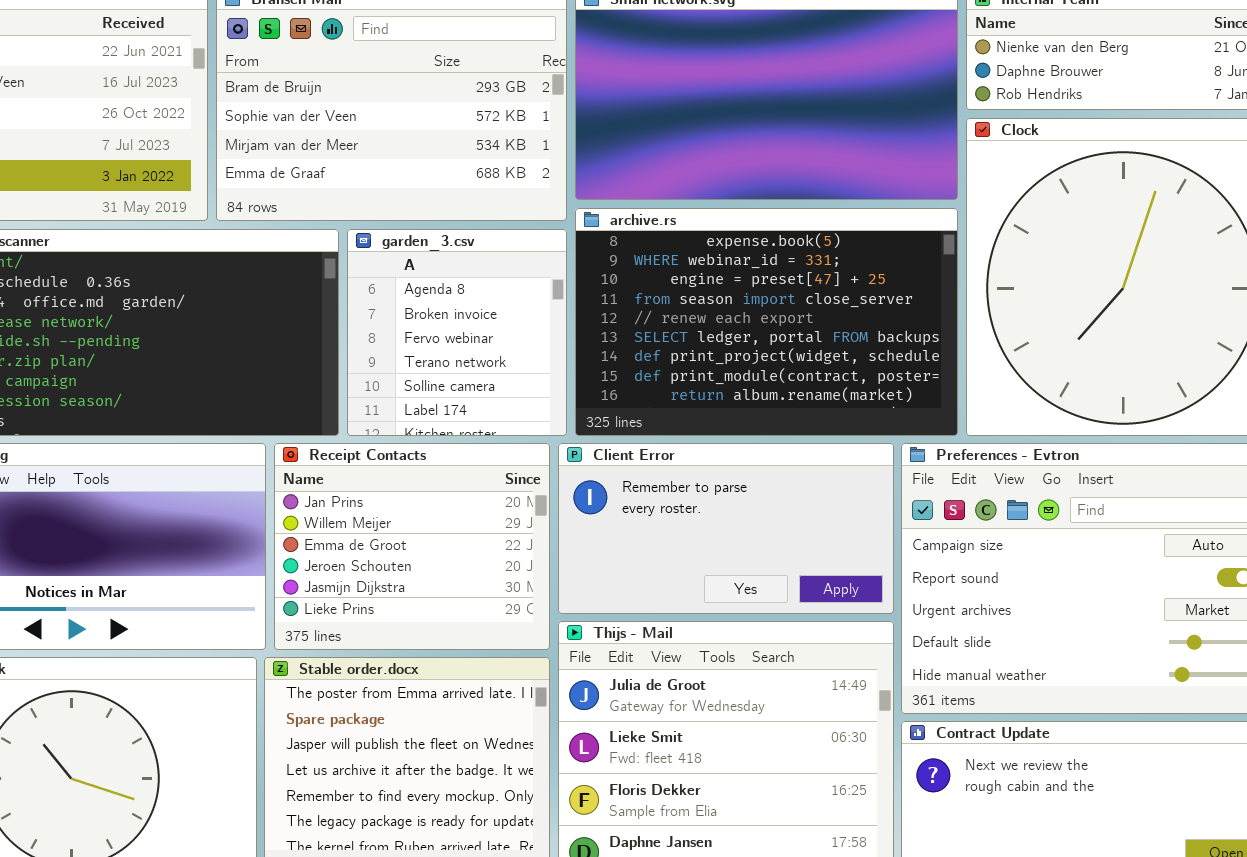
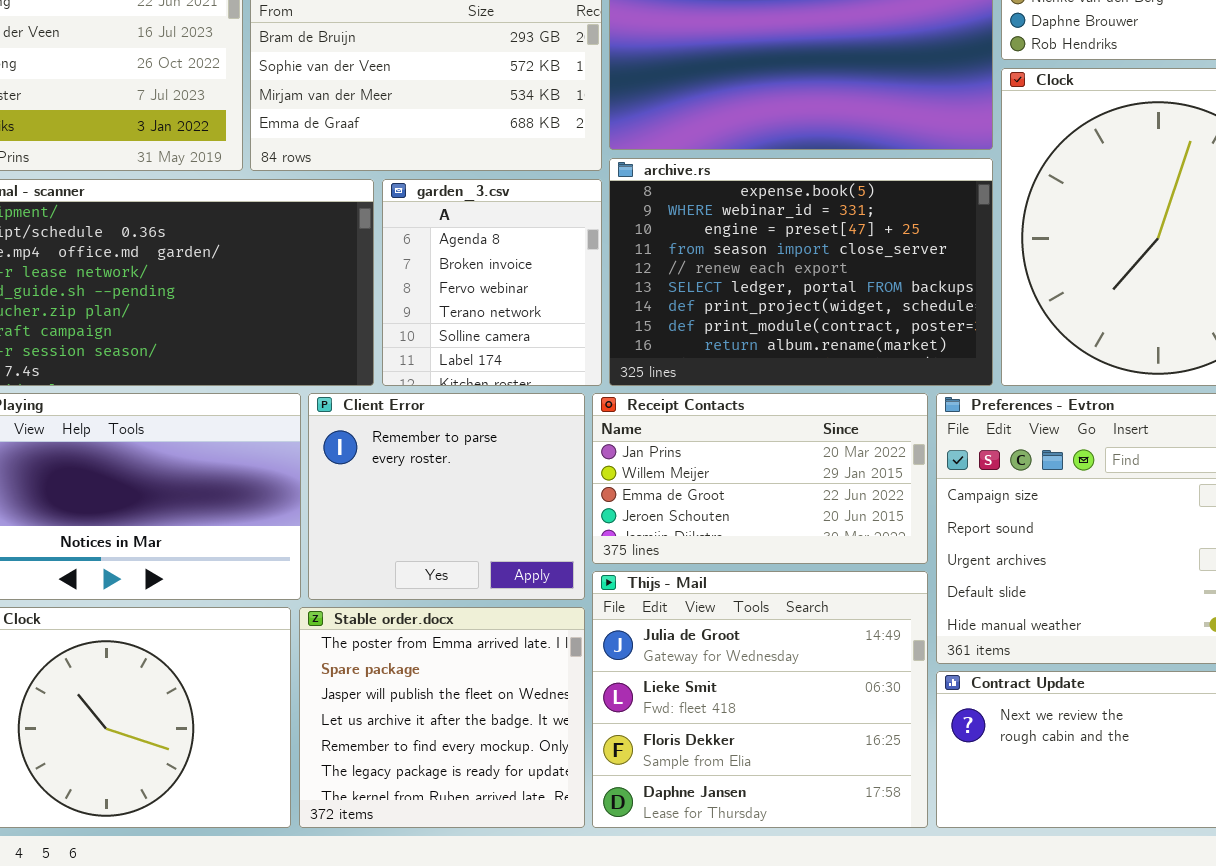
Receipt Contacts: [274,443,550,650] -> [592,393,928,564], moved, resized
Client Error: [558,443,894,614] -> [308,393,585,600], moved, resized

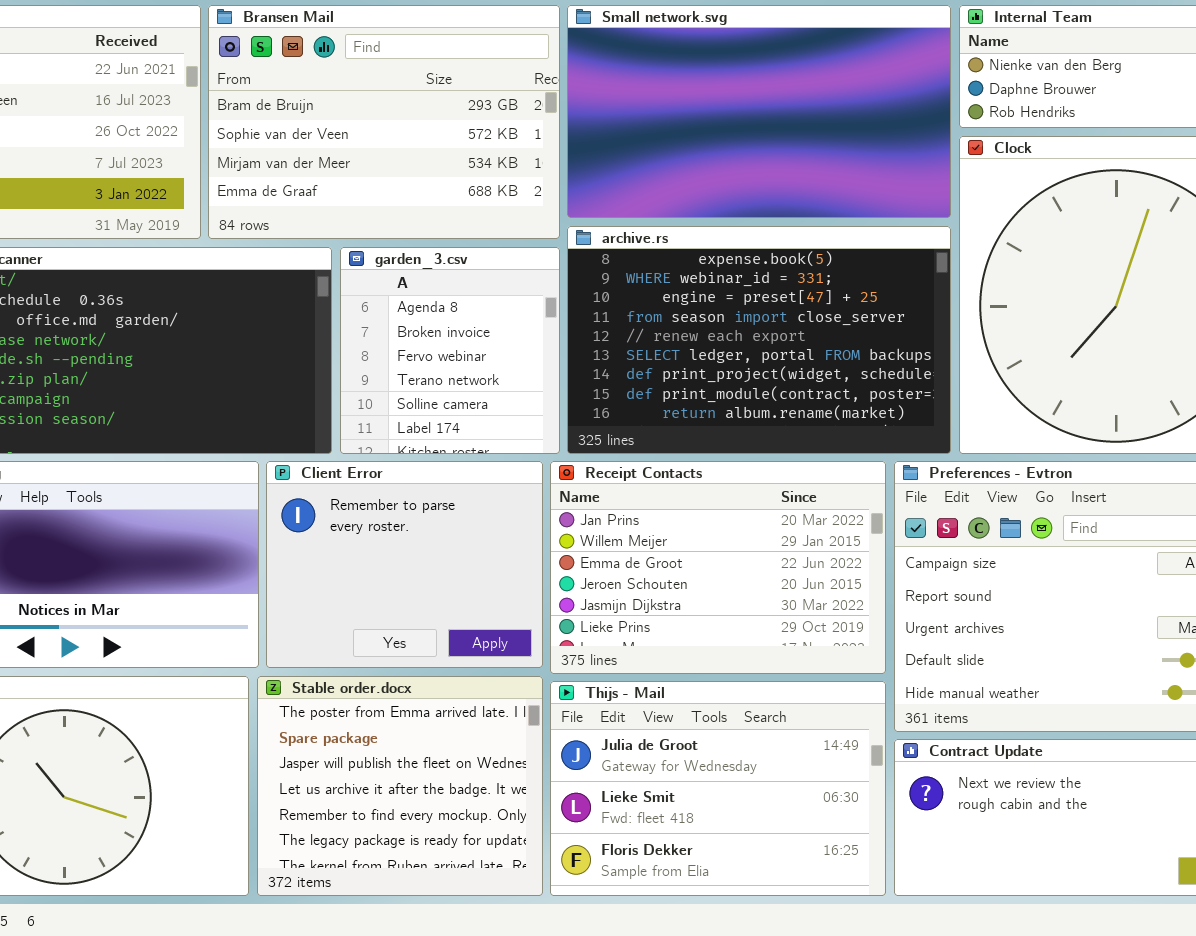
Receipt Contacts: [592,393,928,564] -> [550,461,886,674], resized
Thijs - Mail: [592,571,928,828] -> [550,681,886,896], resized

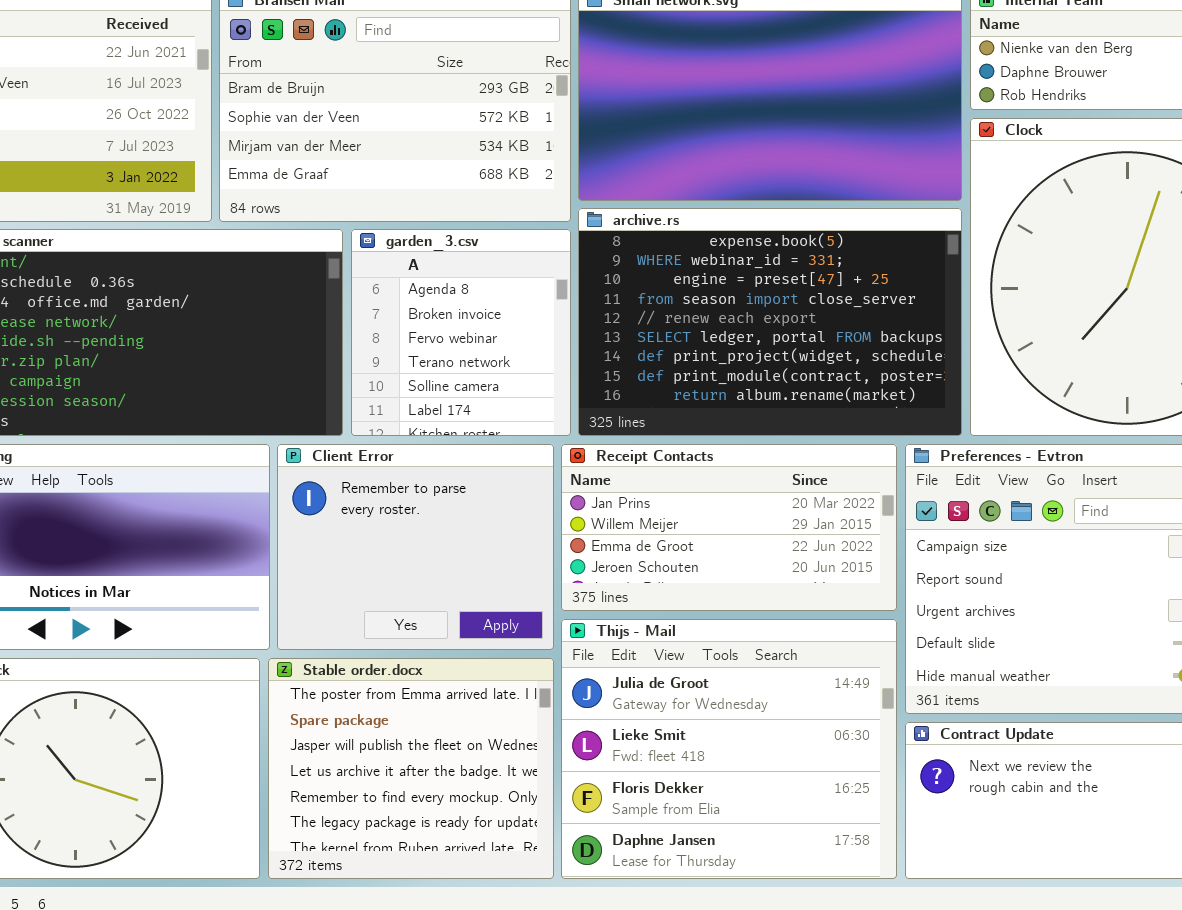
Receipt Contacts: [550,461,886,674] -> [561,444,897,611], resized
Thijs - Mail: [550,681,886,896] -> [561,619,897,879], resized

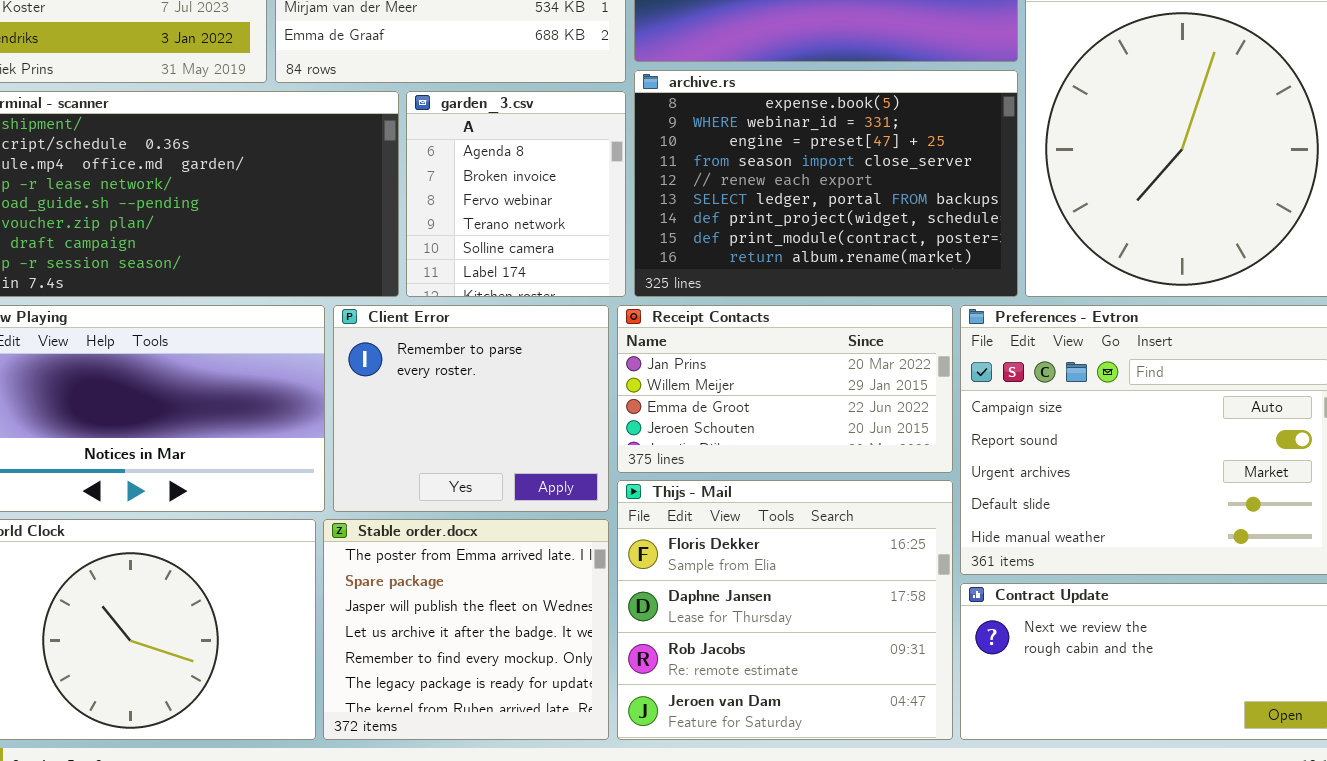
Thijs - Mail: [561,619,897,879] -> [617,480,953,740], scrolled down 2 rows

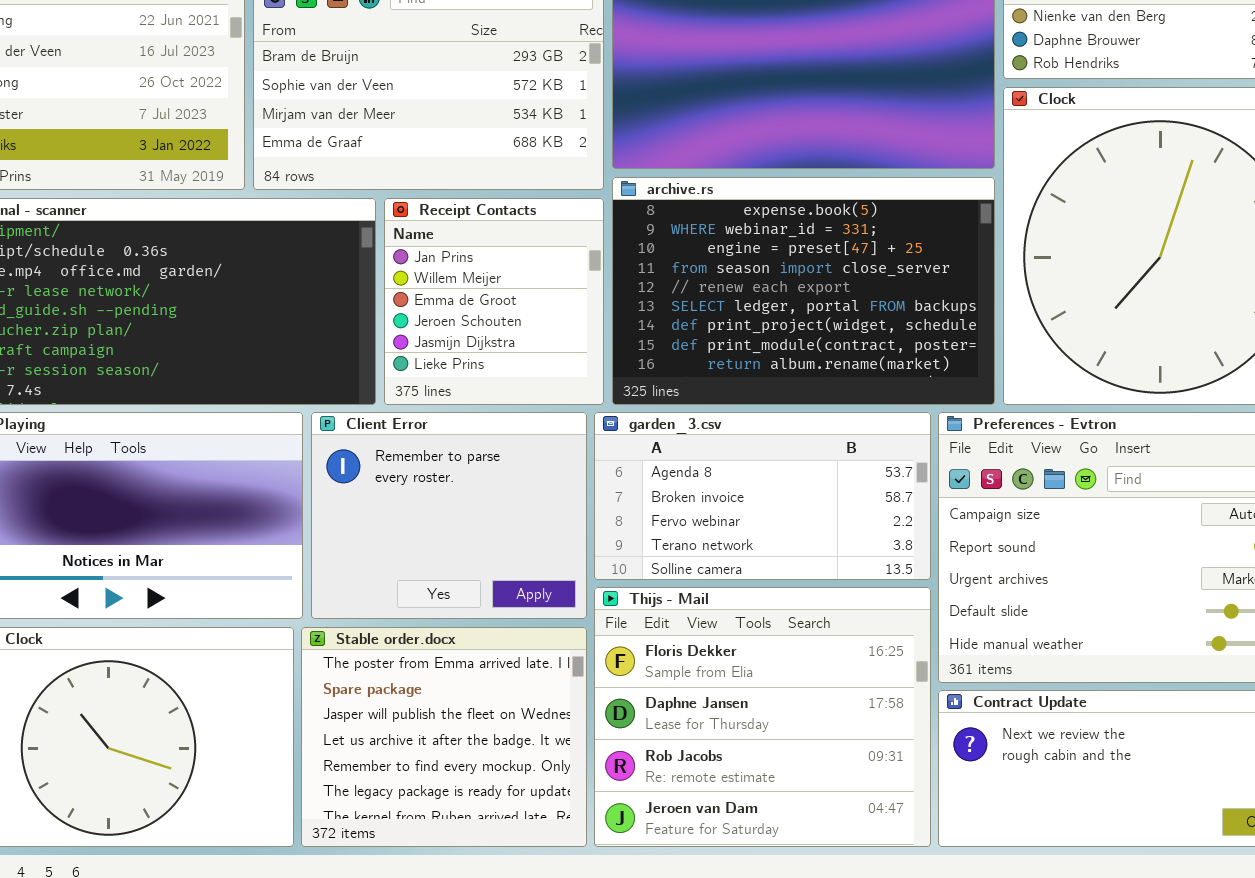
garden_3.csv: [406,91,626,297] -> [594,412,931,580], moved, resized
Receipt Contacts: [617,305,953,473] -> [384,198,604,405], moved, resized

